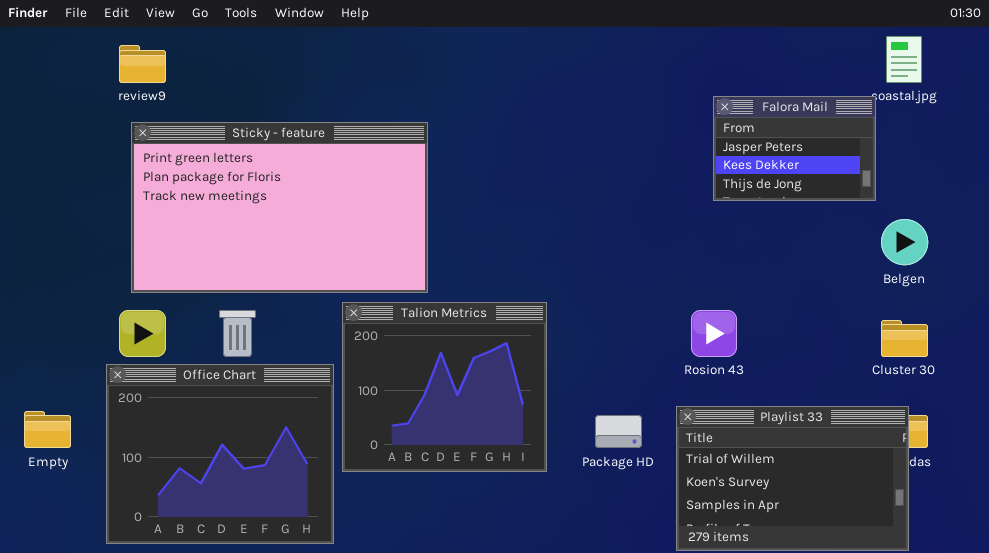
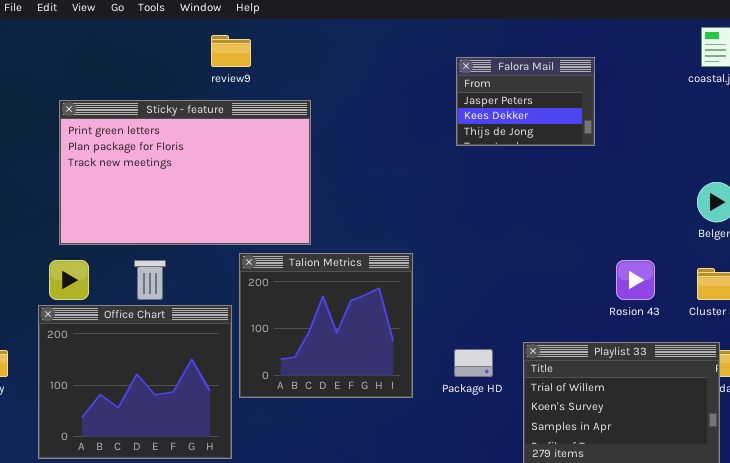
review9: [119,45,166,83] -> [211,35,251,67], moved
Falora Mail: [713,96,876,201] -> [456,57,595,146], moved
Rosion 43: [691,310,737,357] -> [616,260,655,300], moved

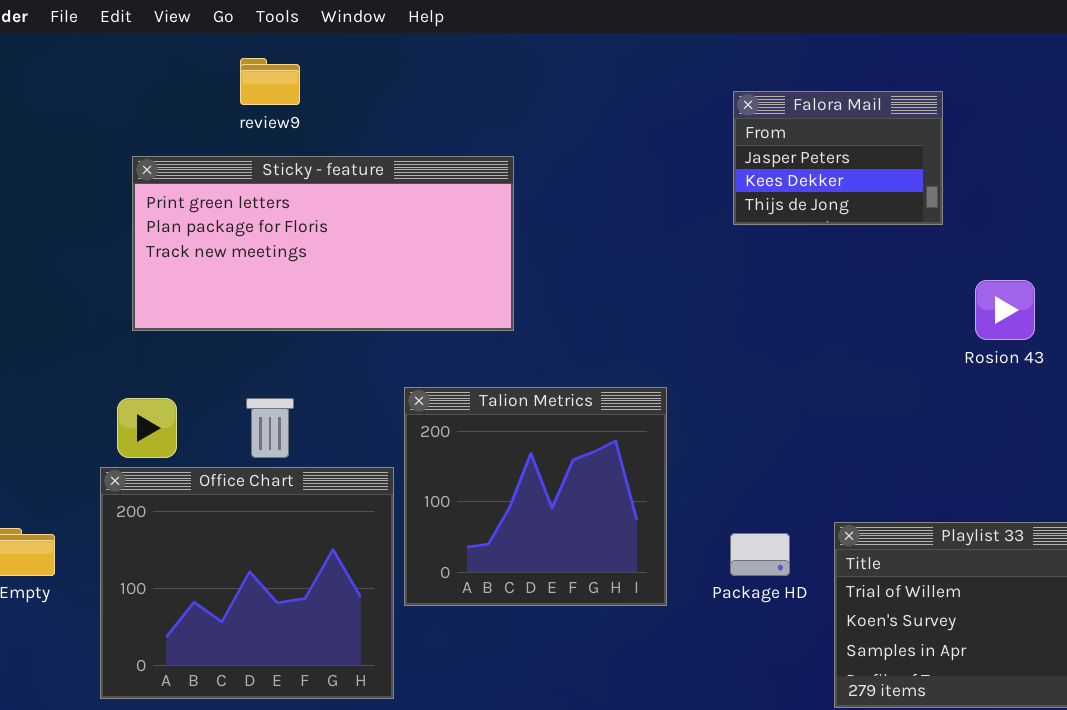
review9: [211,35,251,67] -> [240,58,300,105], moved
Sticky - feature: [59,100,311,245] -> [132,156,514,331], resized
Rosion 43: [616,260,655,300] -> [975,280,1035,340], moved

